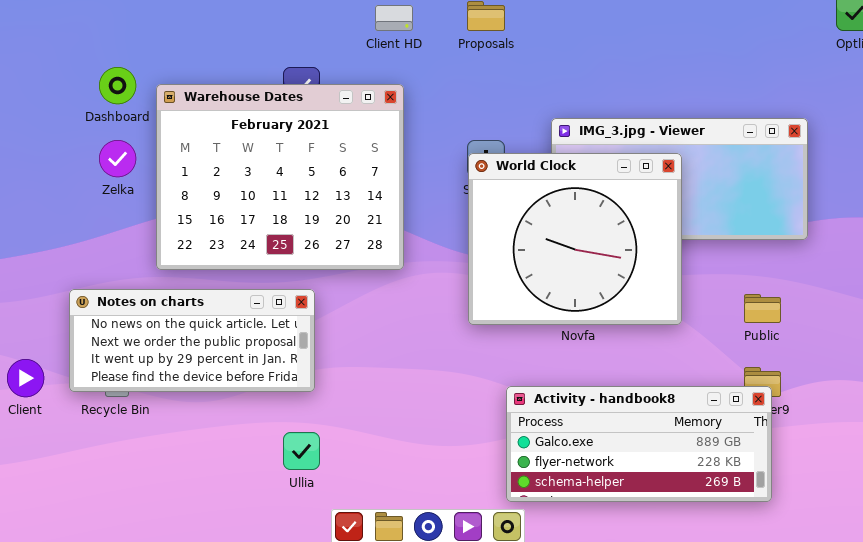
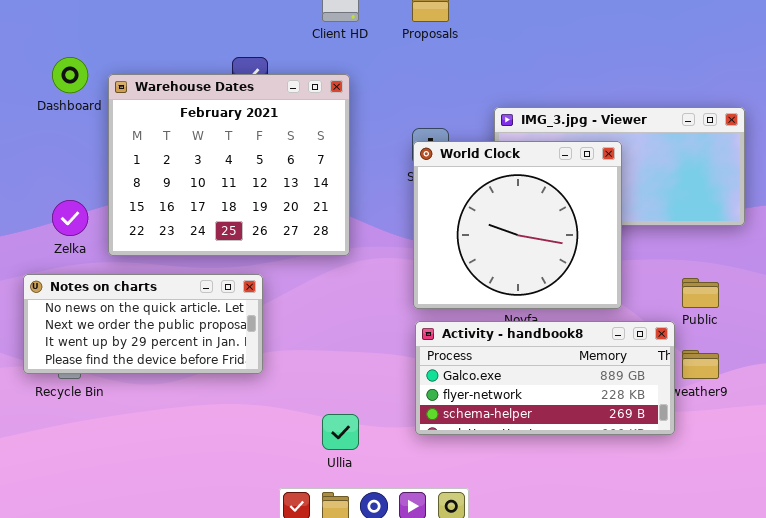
Zelka: [99,140,136,177] -> [52,200,88,236], moved
Activity - handbook8: [506,386,772,502] -> [415,321,675,435], moved
Ullia: [283,432,320,470] -> [322,414,359,450], moved

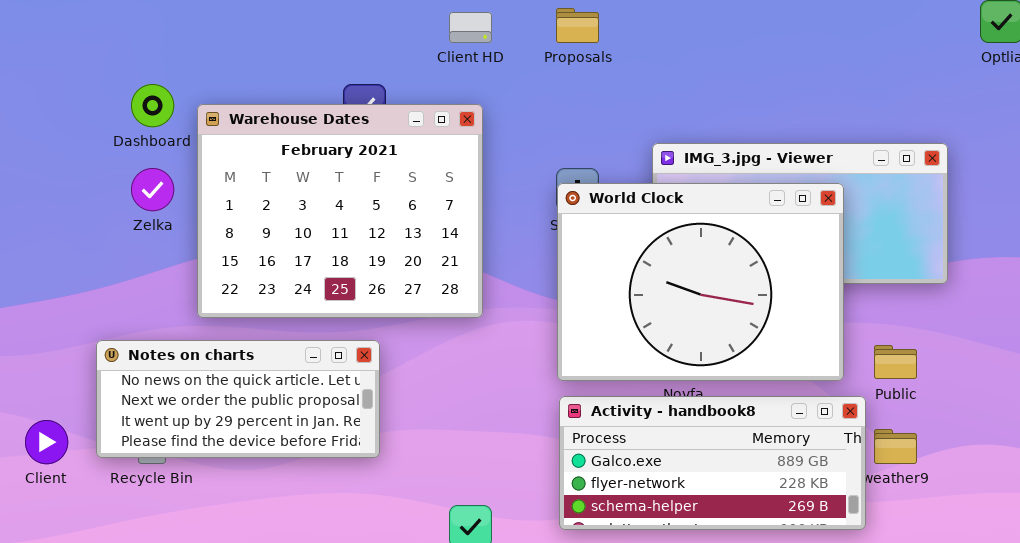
World Clock: [413,141,622,309] -> [557,183,844,381], resized
Zelka: [52,200,88,236] -> [131,168,174,211], moved

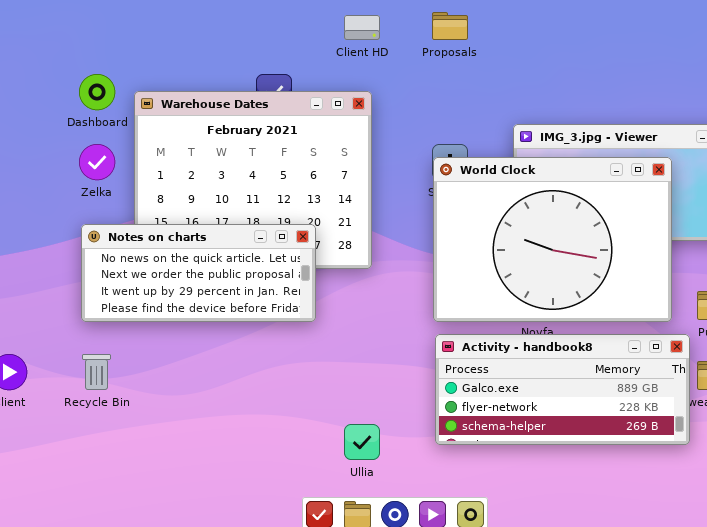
Notes on charts: [96,340,380,458] -> [81,224,316,322], moved

